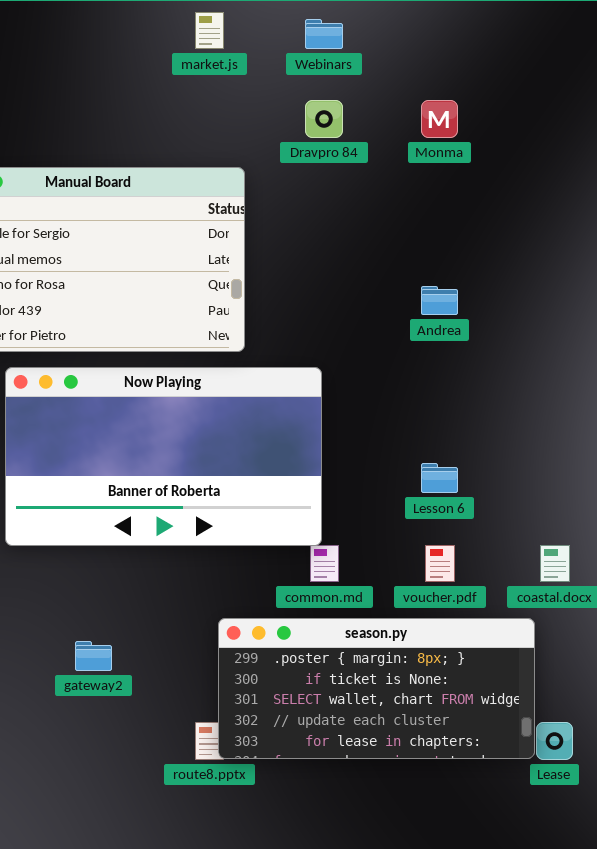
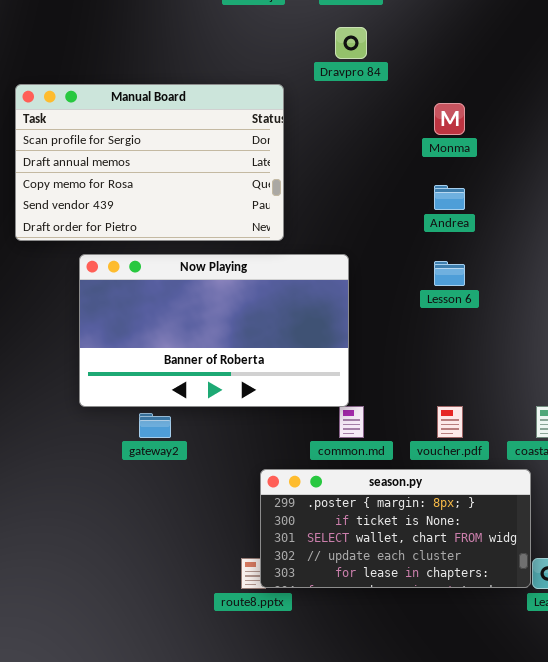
Monma: [421,100,458,138] -> [434,103,465,135], moved
Lesson 6: [421,463,458,493] -> [434,261,465,286], moved
gateway2: [75,641,112,671] -> [139,413,171,438], moved

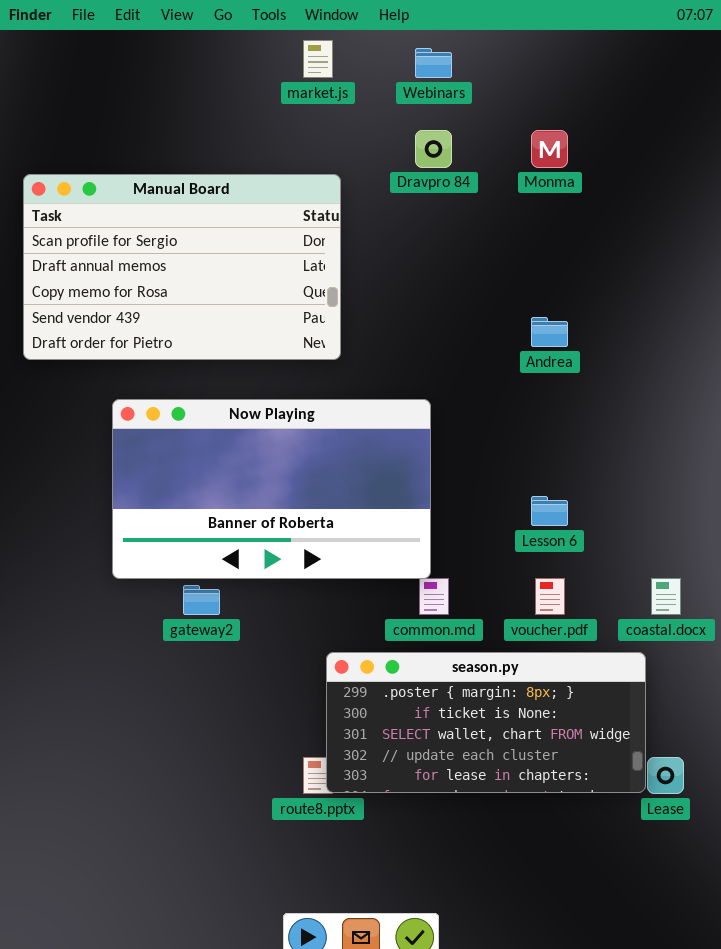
Manual Board: [15,84,284,241] -> [23,174,341,360], moved
Monma: [434,103,465,135] -> [531,130,568,168], moved
Lesson 6: [434,261,465,286] -> [531,496,568,526], moved

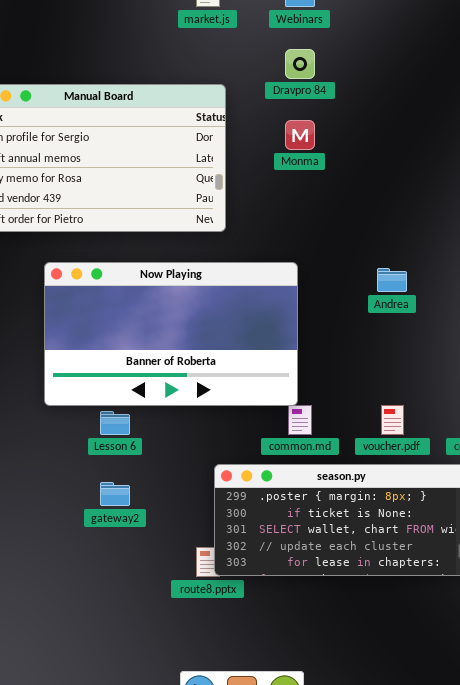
Monma: [531,130,568,168] -> [285,120,315,150], moved
Andrea: [531,317,568,347] -> [377,268,407,292], moved
Lesson 6: [531,496,568,526] -> [100,411,130,435], moved
gateway2: [183,585,220,615] -> [100,482,130,506], moved

